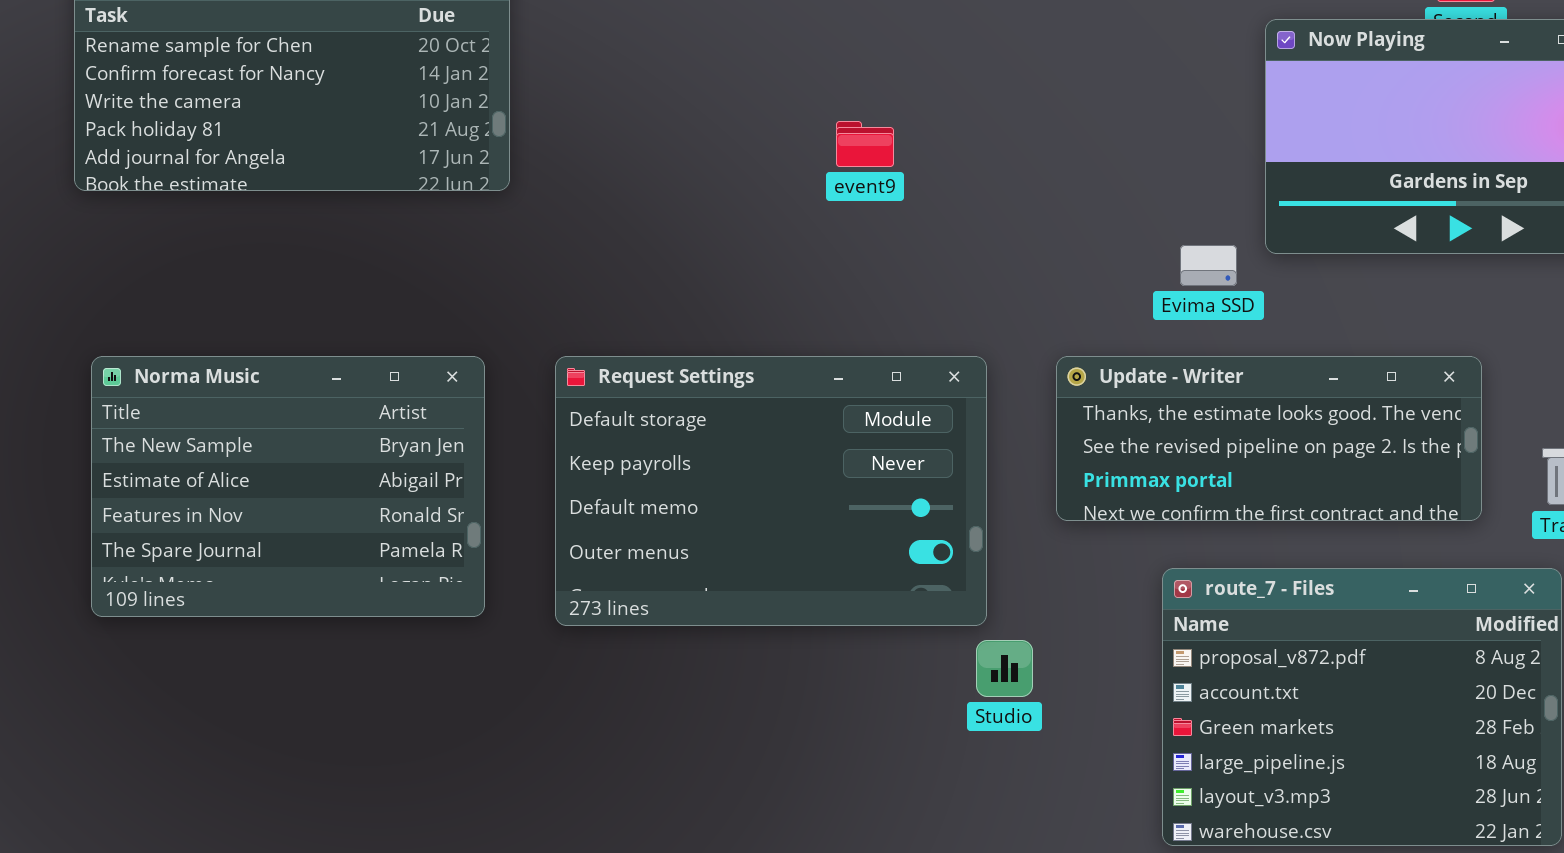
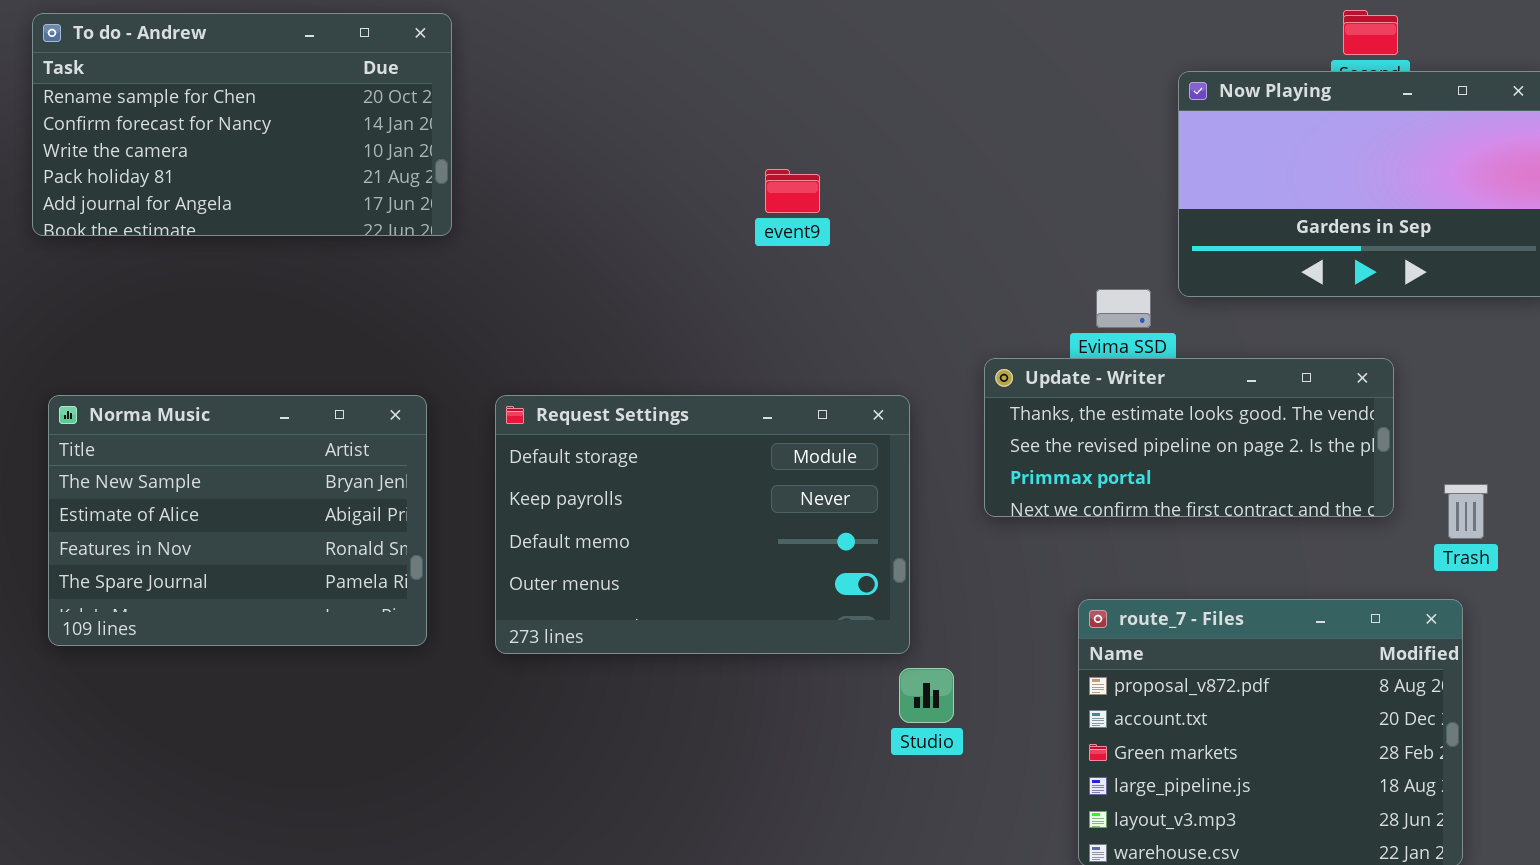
Update - Writer: [1056,356,1482,521] -> [984,358,1394,517], moved

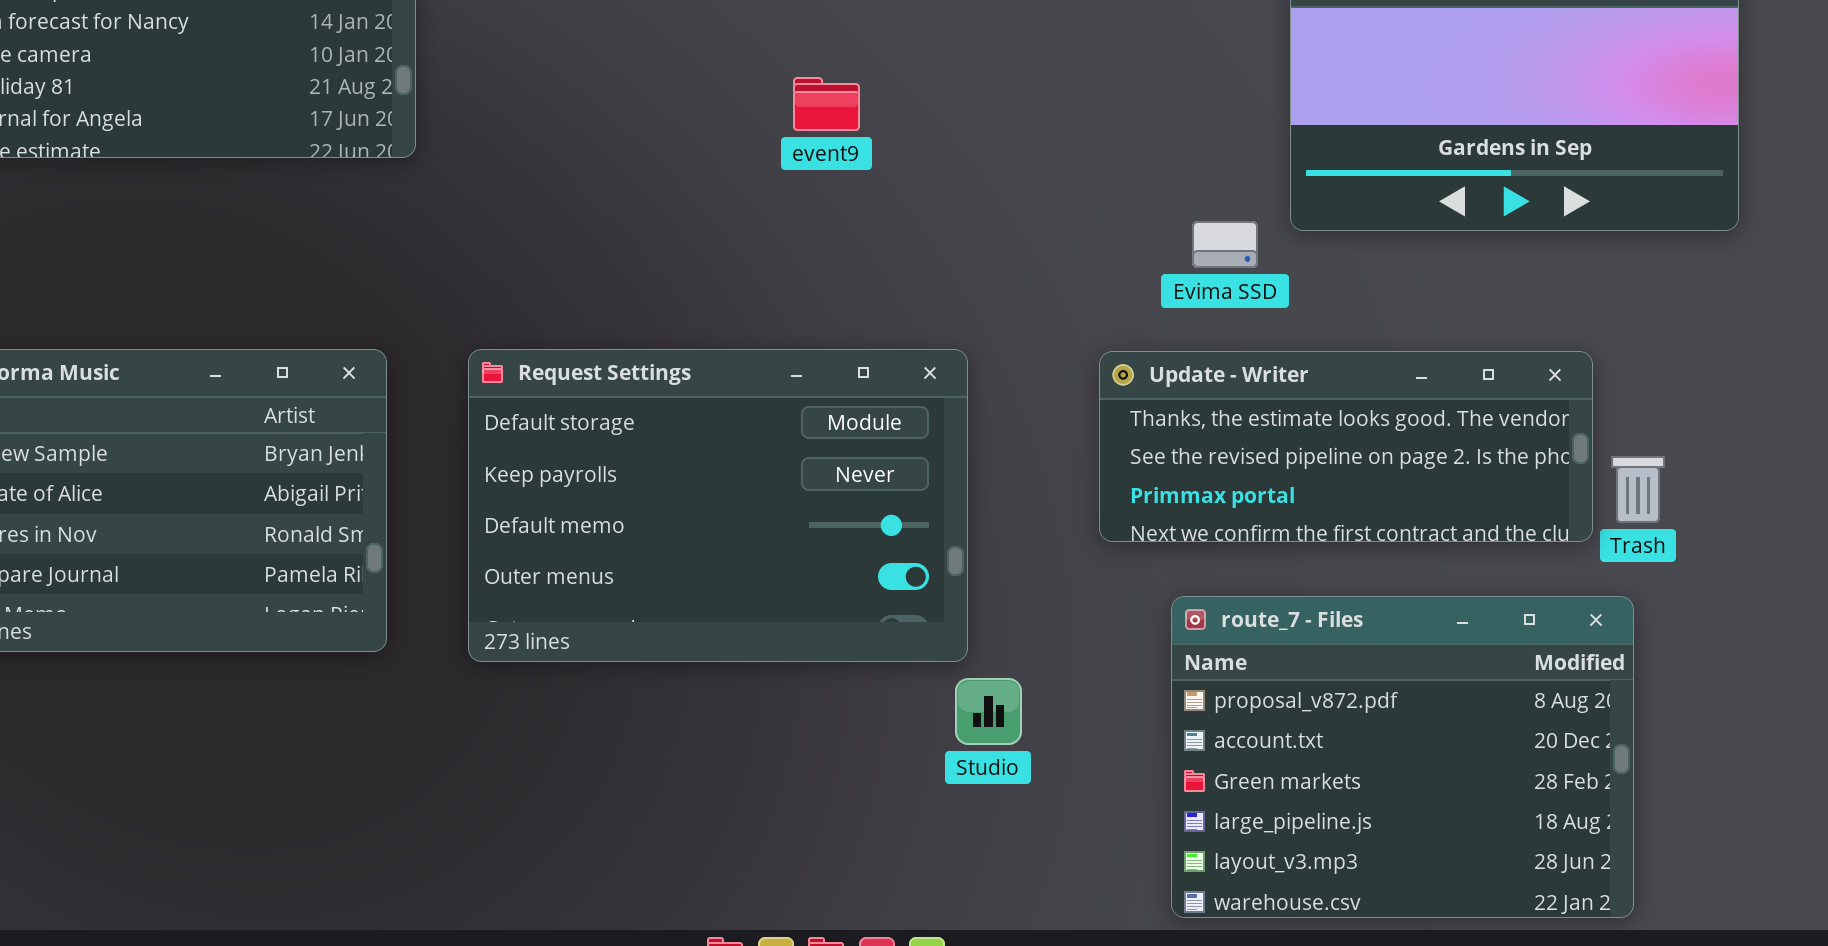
Update - Writer: [984,358,1394,517] -> [1099,351,1593,542], moved

